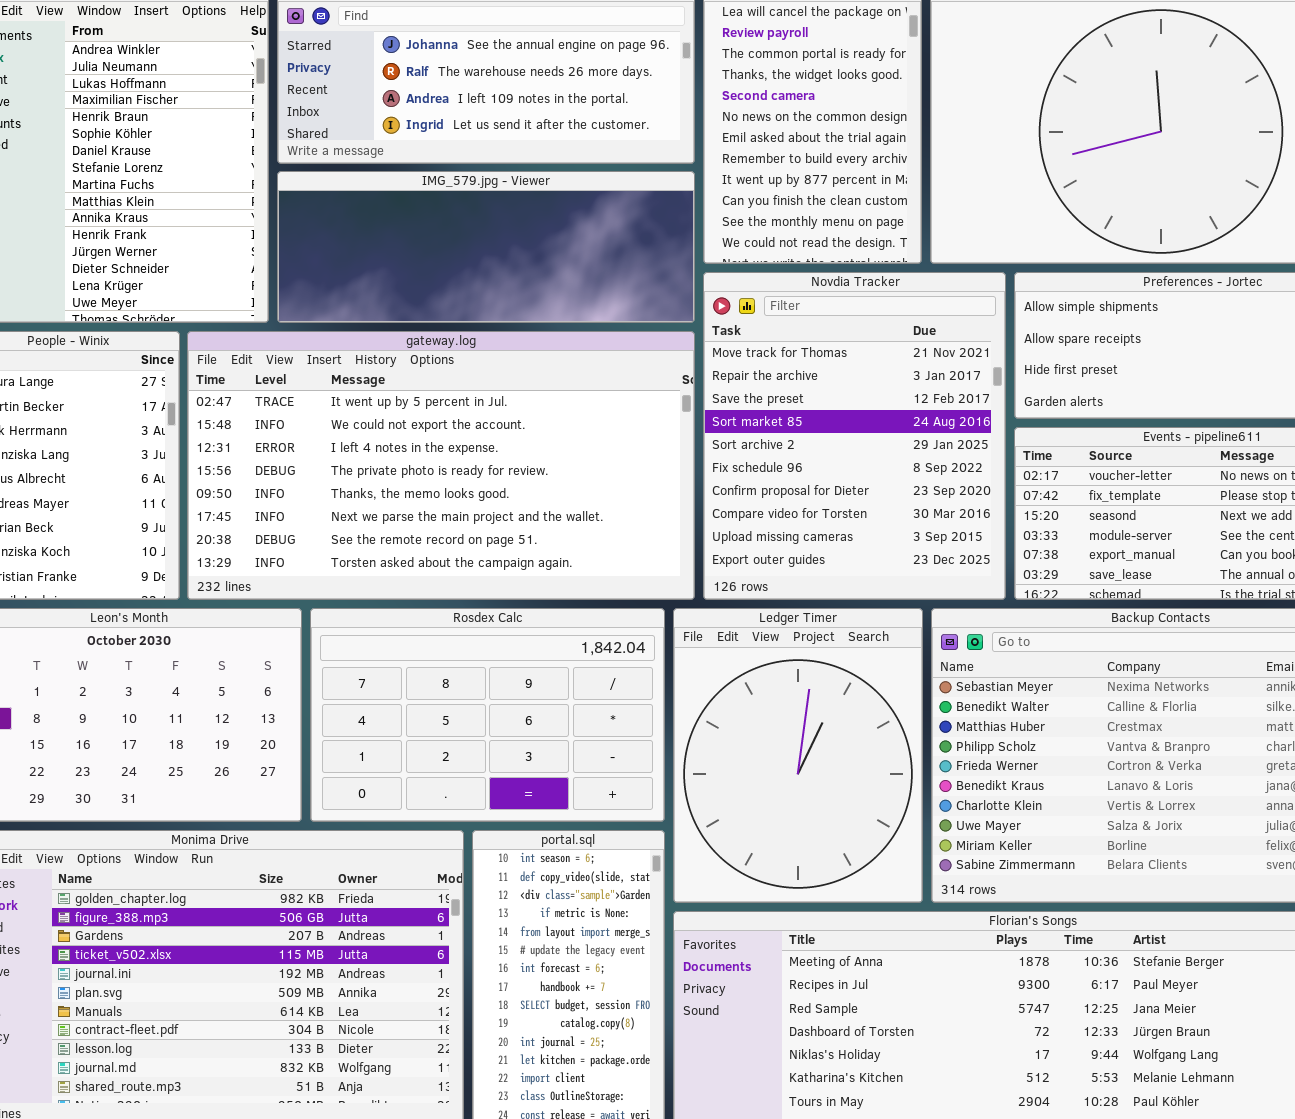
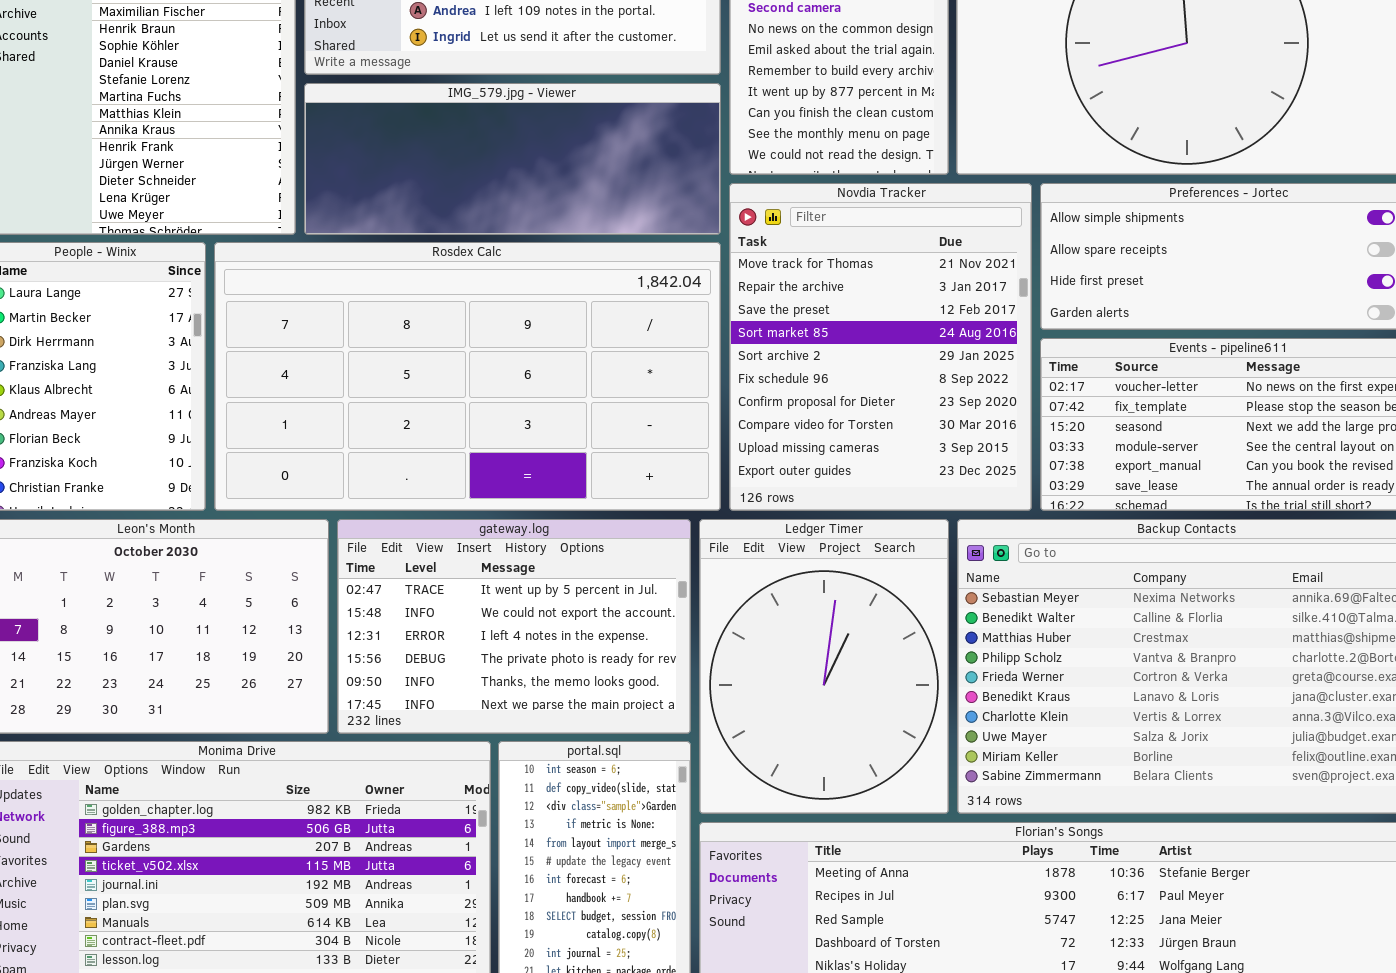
gateway.log: [187,331,695,600] -> [337,519,691,734], moved, resized
Rosdex Calc: [310,608,665,822] -> [214,242,721,511], moved, resized

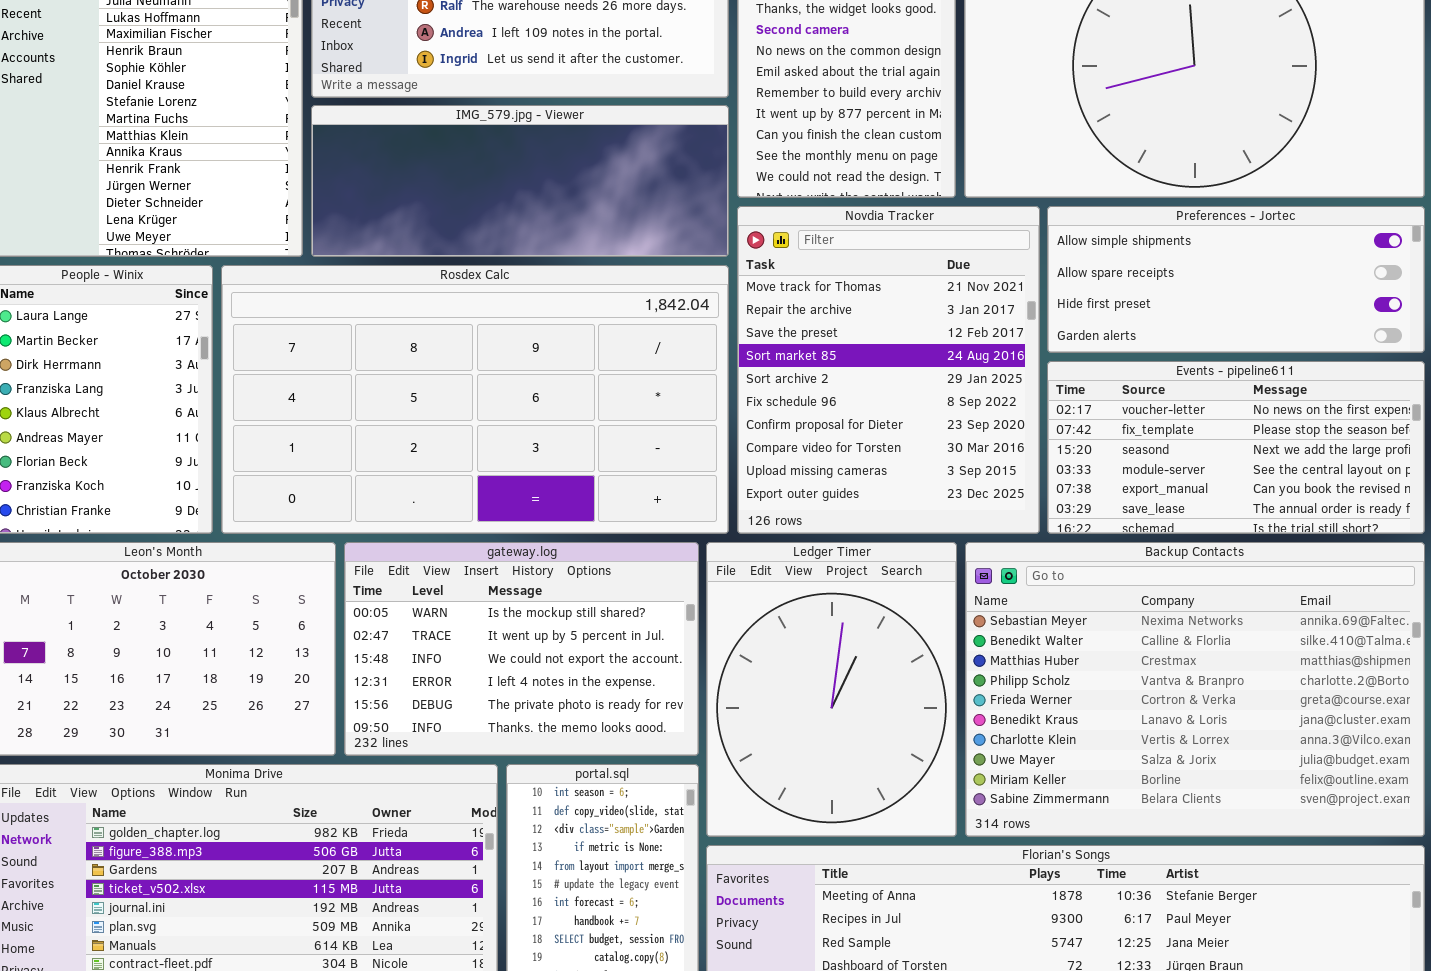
gateway.log: [337,519,691,734] -> [344,542,699,756], scrolled up 1 row

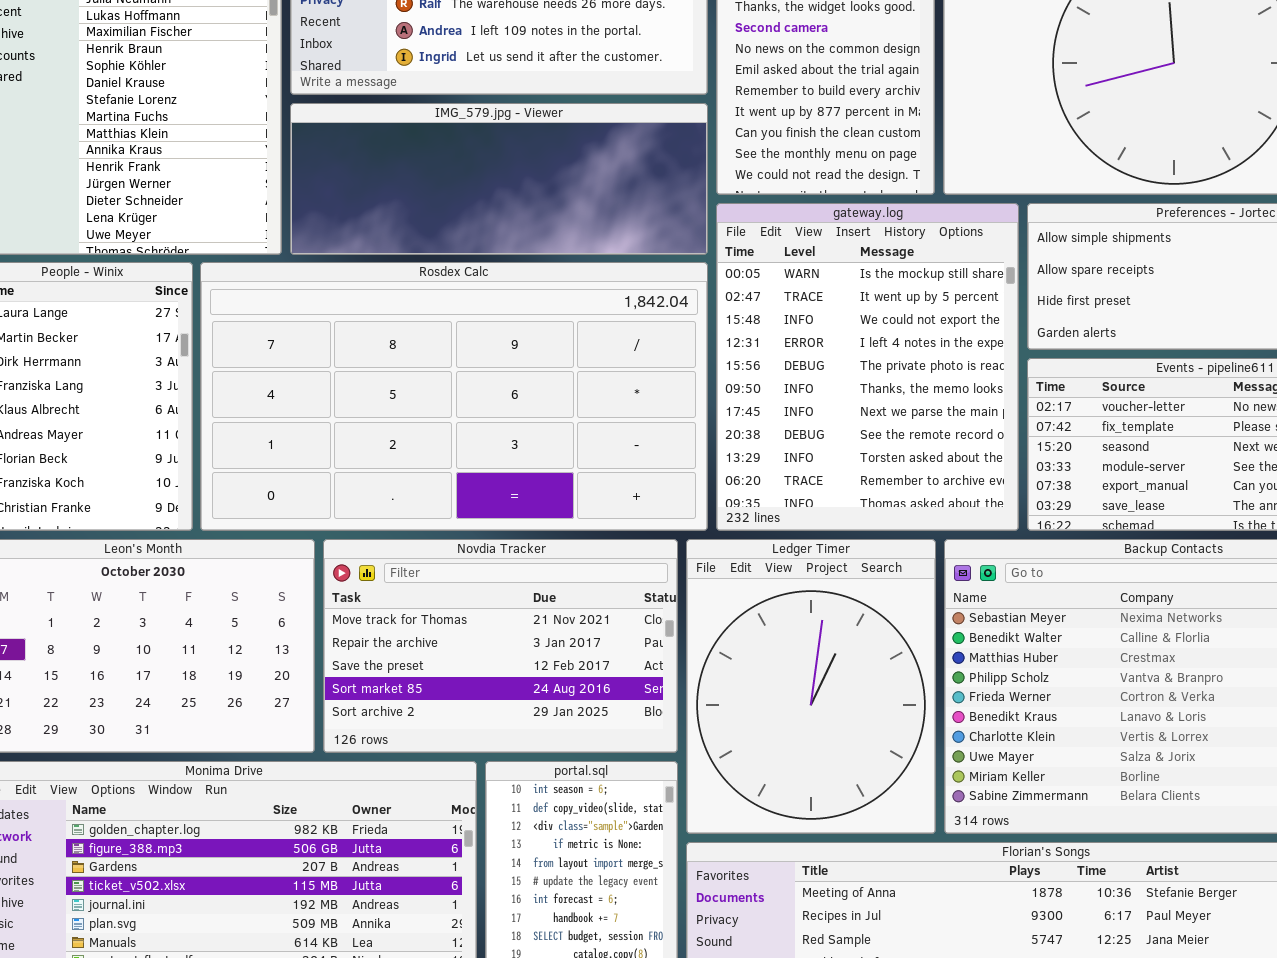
Novdia Tracker: [737,206,1040,534] -> [323,539,678,753], moved, resized
gateway.log: [344,542,699,756] -> [716,203,1019,531], moved, resized

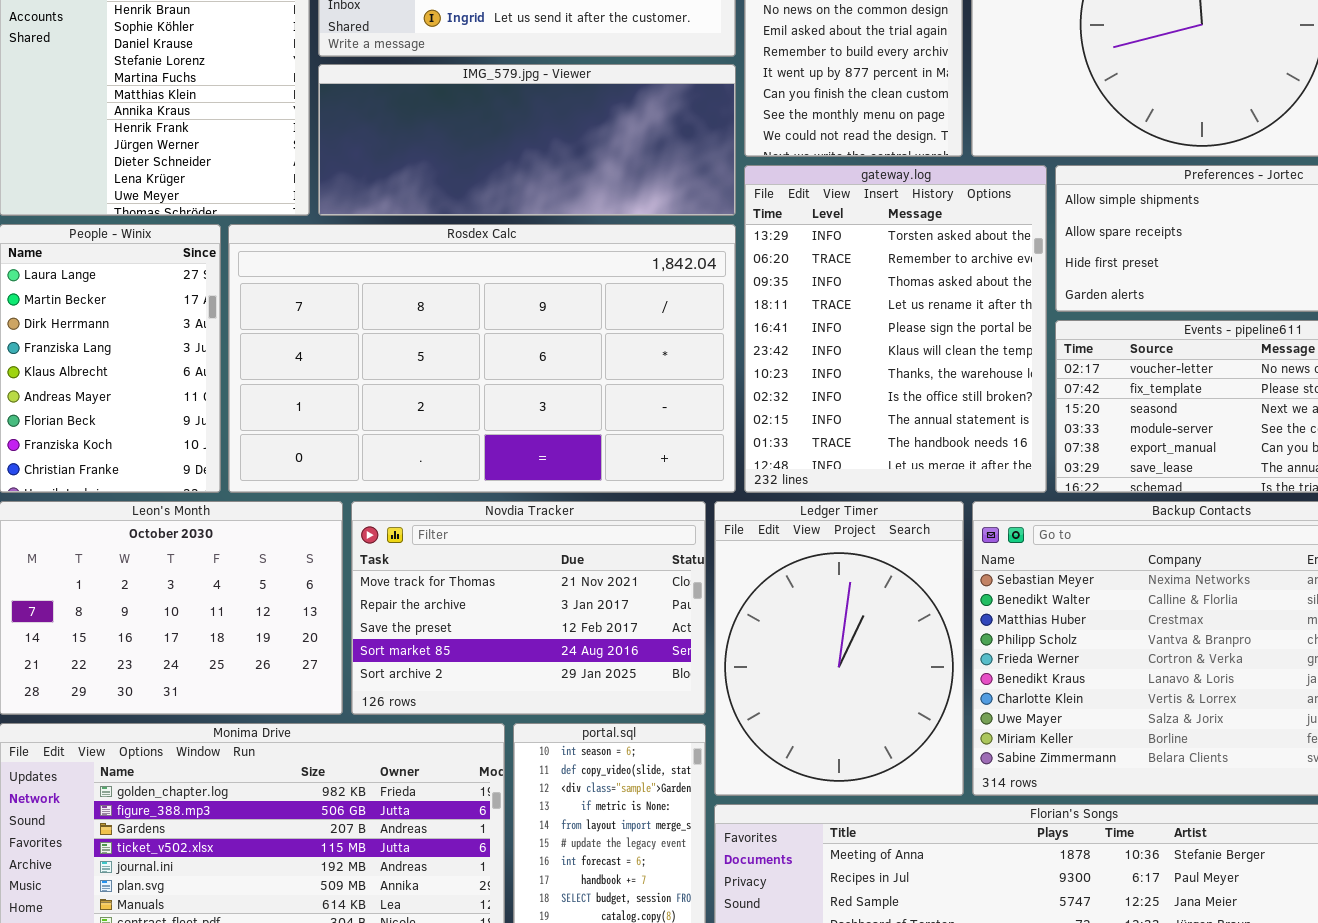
gateway.log: [716,203,1019,531] -> [744,165,1047,493], scrolled down 8 rows

